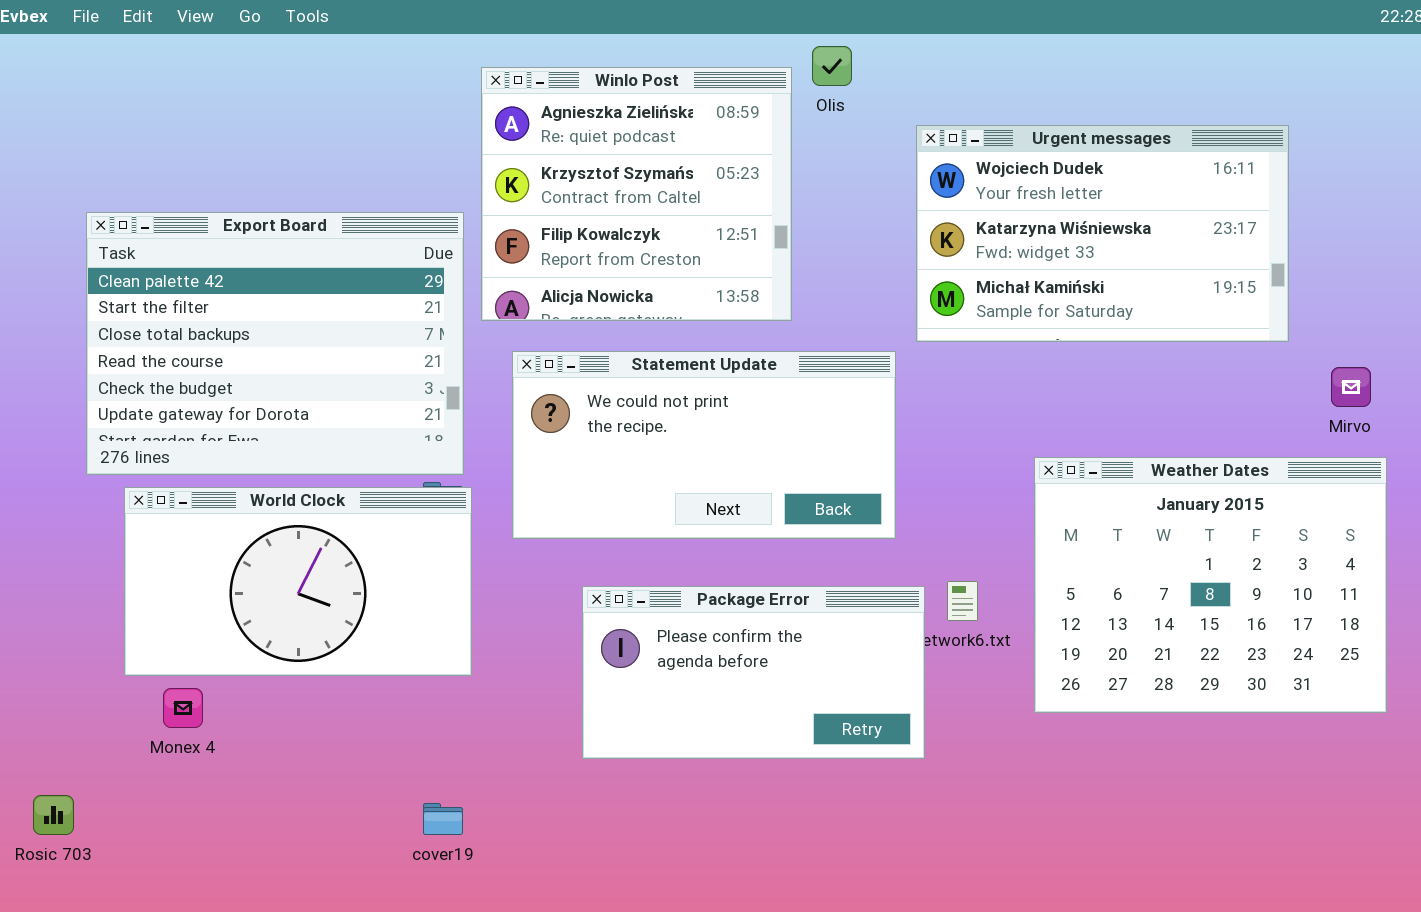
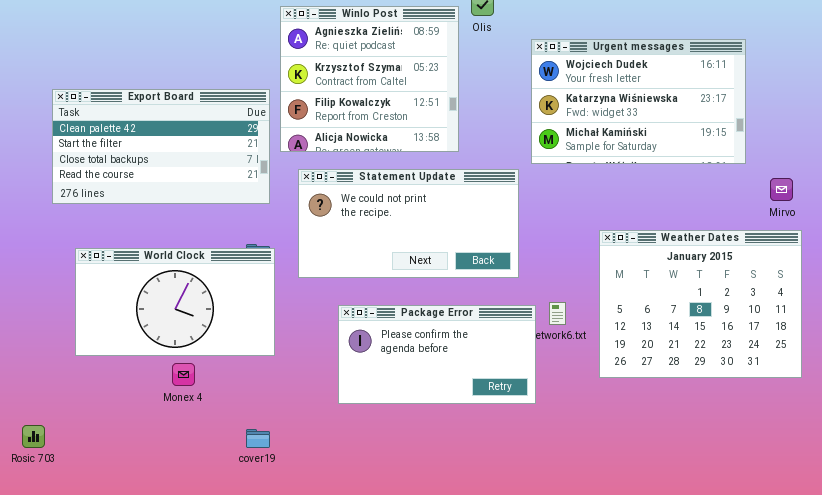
Export Board: [86,212,464,475] -> [52,89,270,204], resized
Monex 4: [163,688,203,728] -> [172,363,195,386], moved

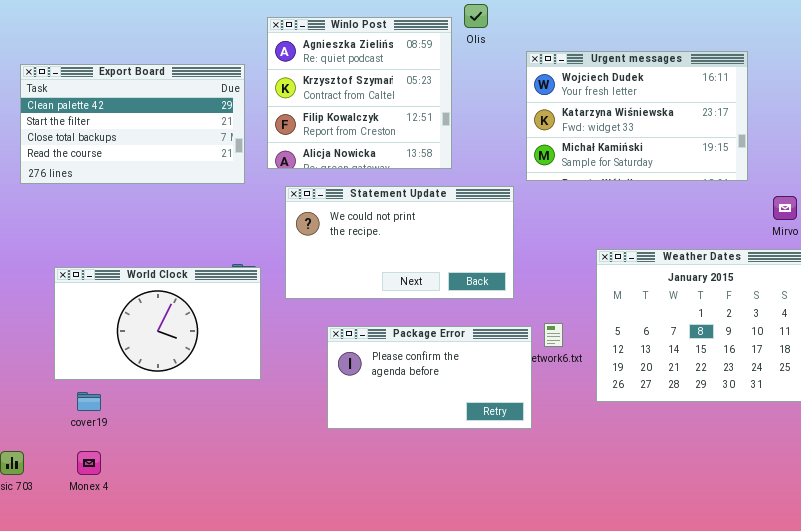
Export Board: [52,89,270,204] -> [20,64,245,184], moved
Monex 4: [172,363,195,386] -> [77,451,101,475], moved
cover19: [246,429,270,448] -> [77,392,101,411], moved

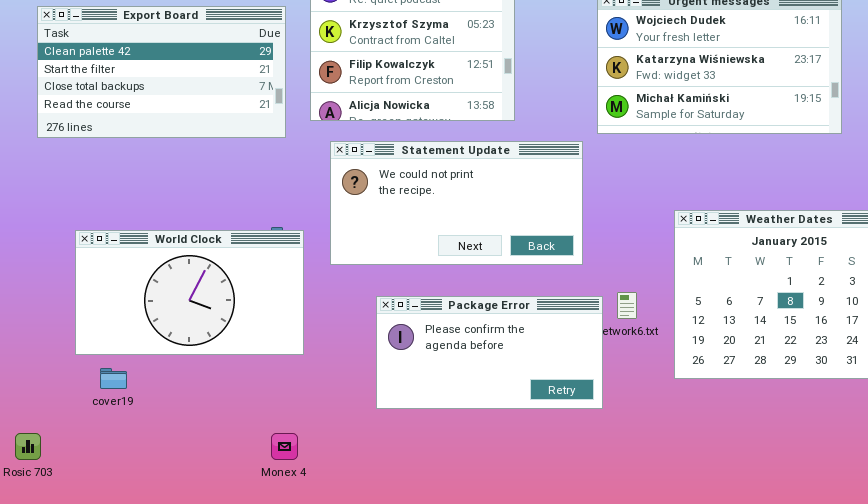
Monex 4: [77,451,101,475] -> [271,433,298,460], moved

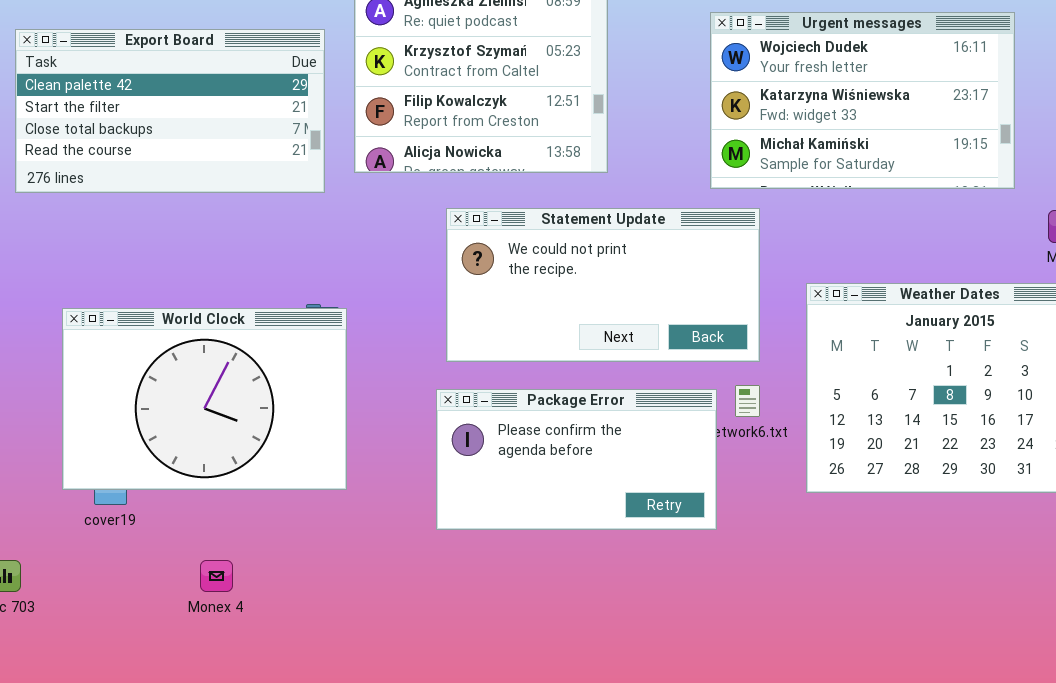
Statement Update: [330,141,583,265] -> [446,208,760,362], moved
World Clock: [75,230,304,355] -> [62,308,347,490], resized
Monex 4: [271,433,298,460] -> [200,560,233,592], moved

